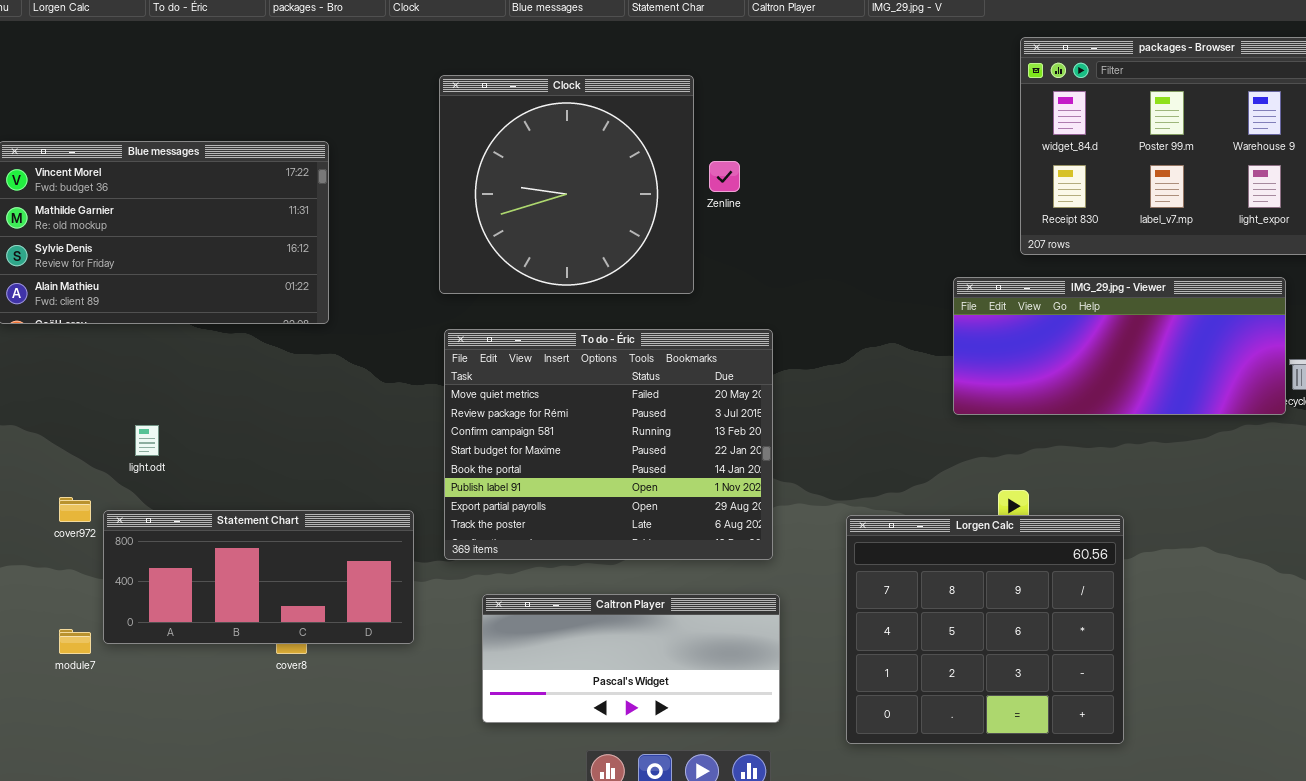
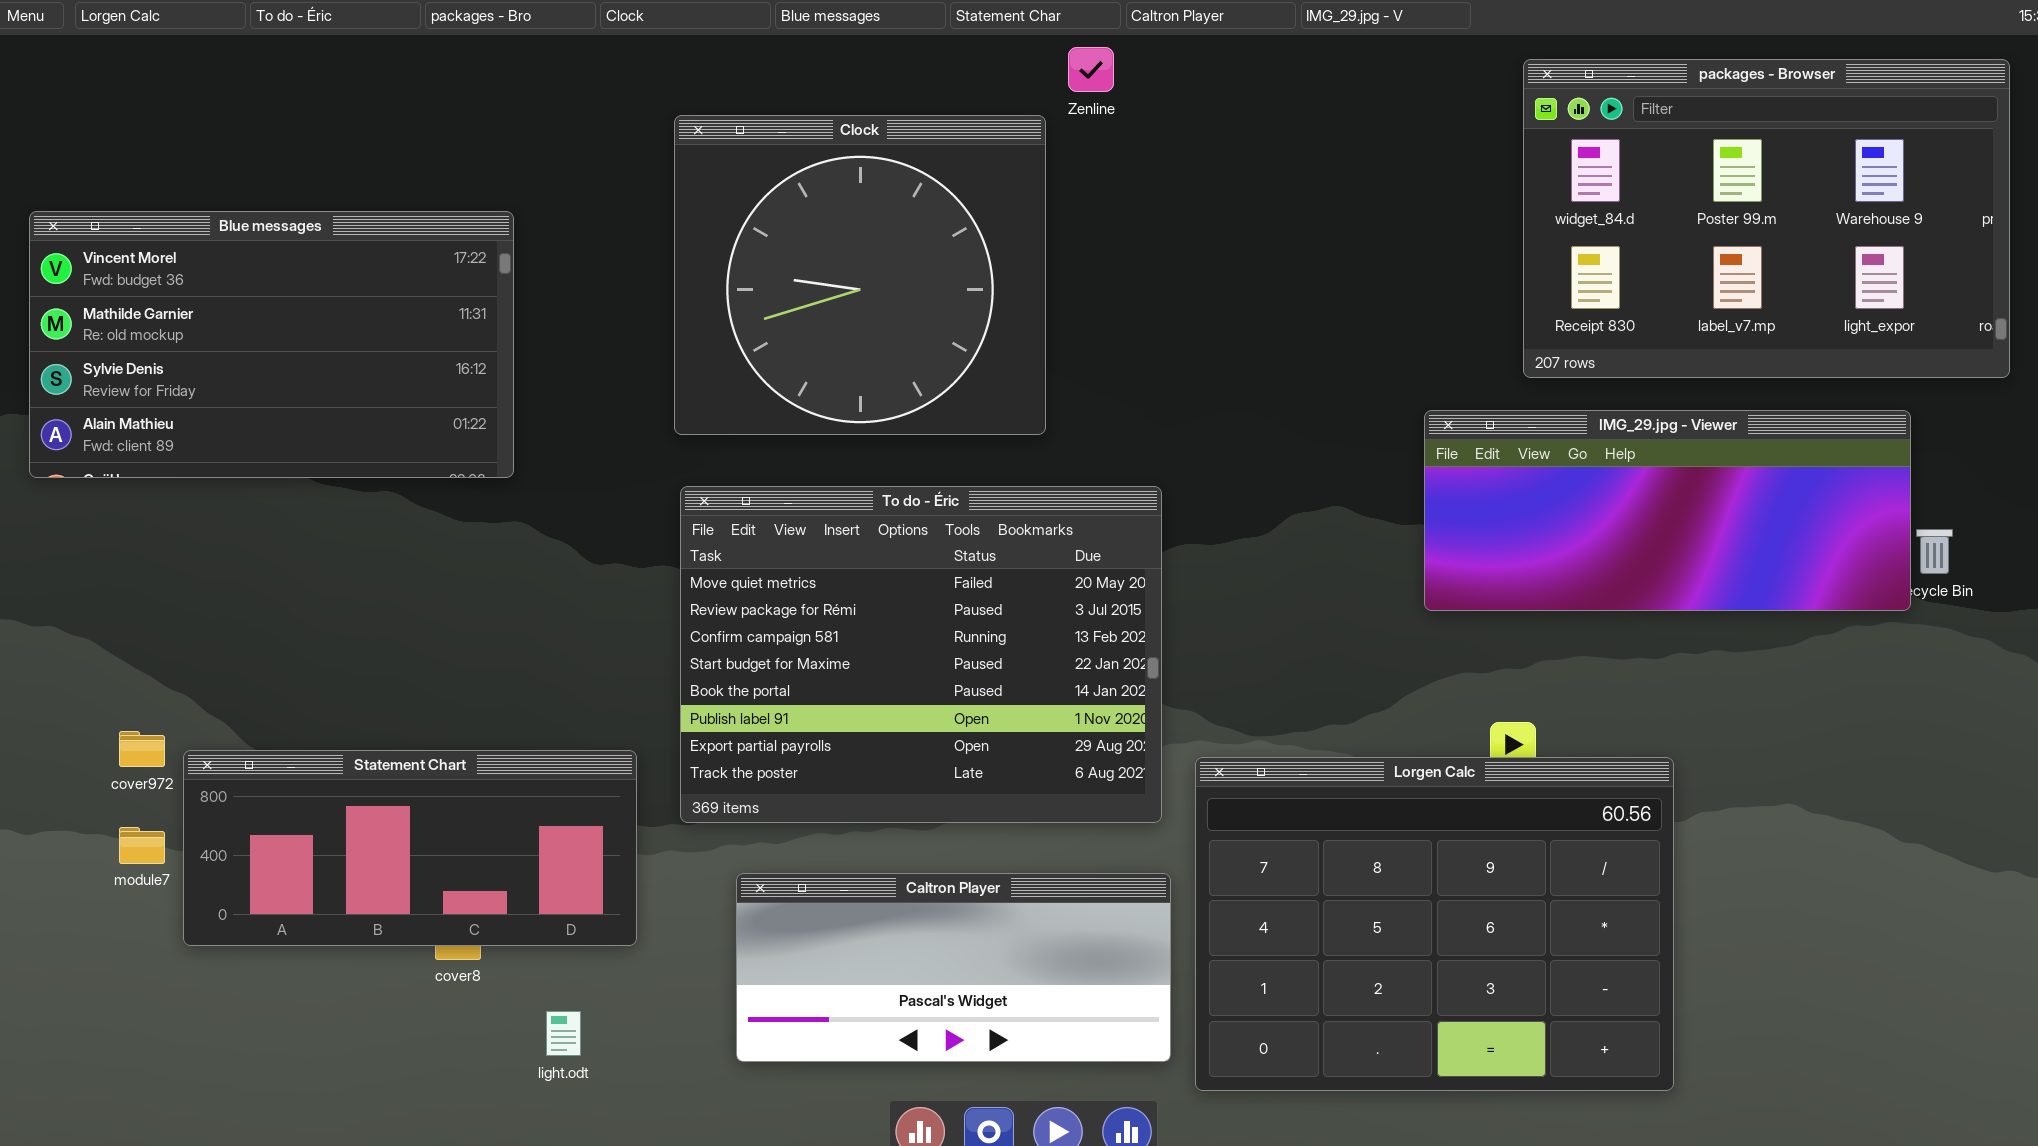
Zenline: [709,161,740,192] -> [1068,47,1114,92], moved
light.odt: [135,425,159,456] -> [546,1011,581,1056], moved
Lorgen Calc: [846,515,1124,744] -> [1195,757,1674,1091], resized
module7: [59,629,91,654] -> [119,827,165,864], moved

